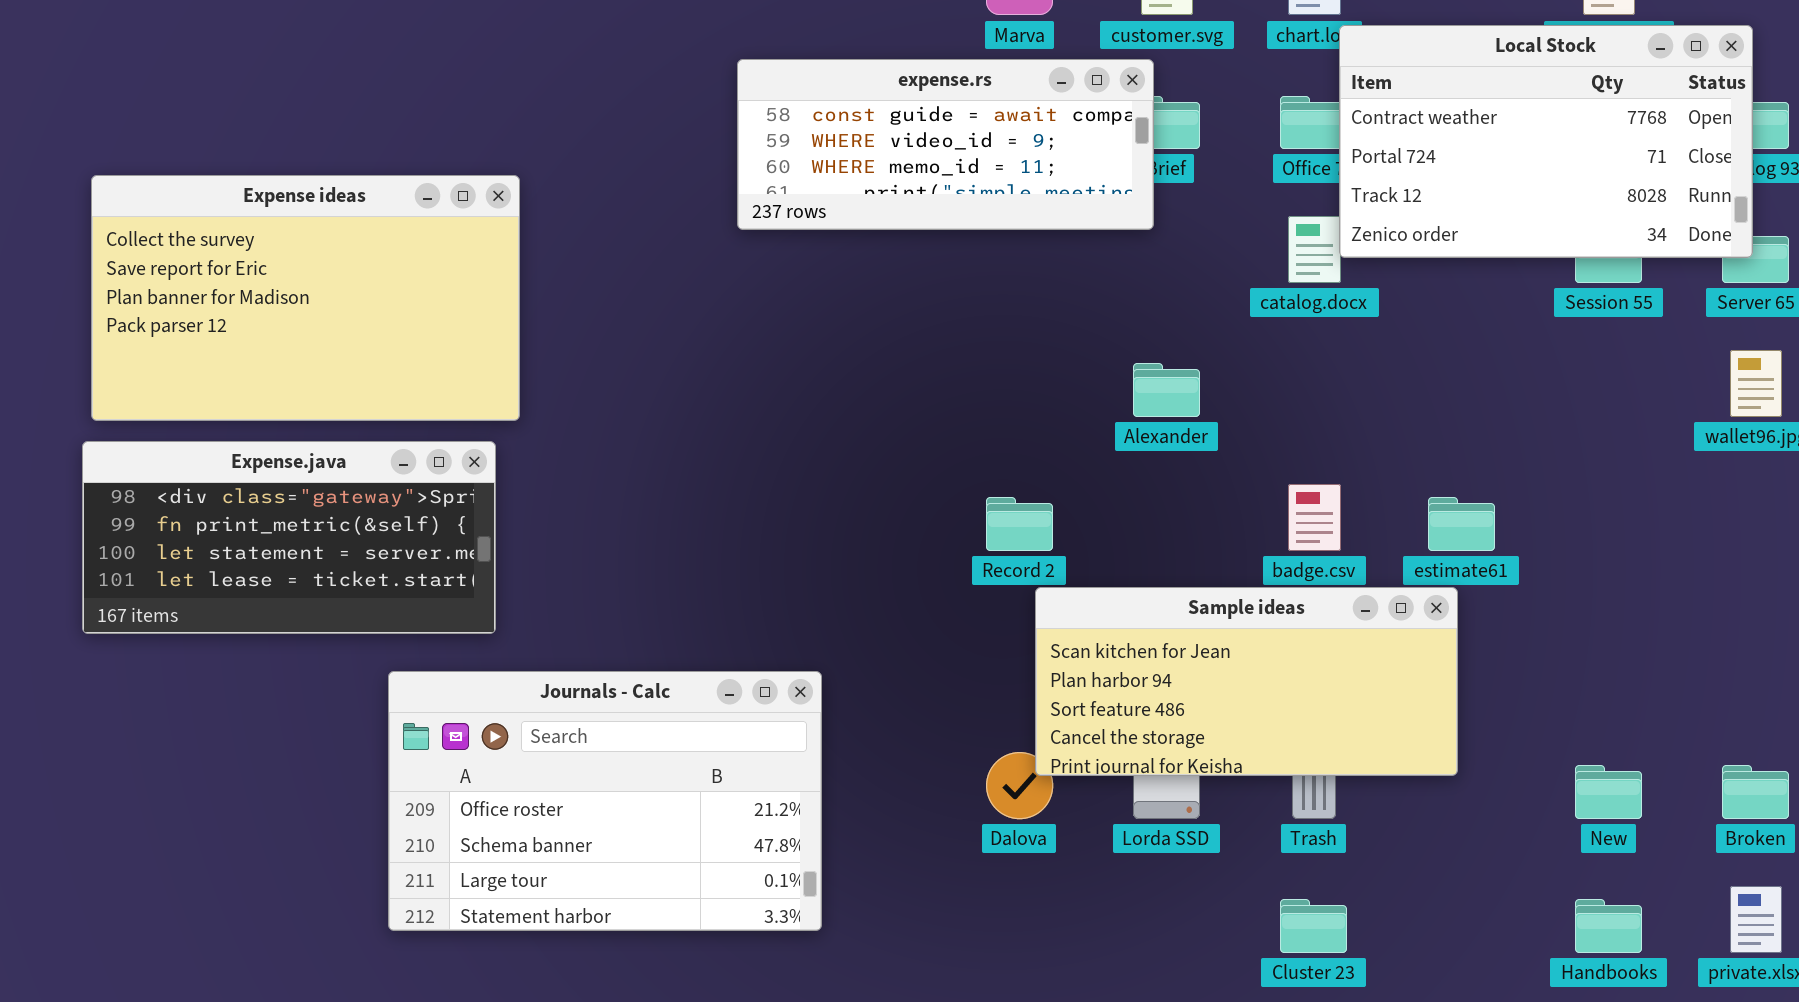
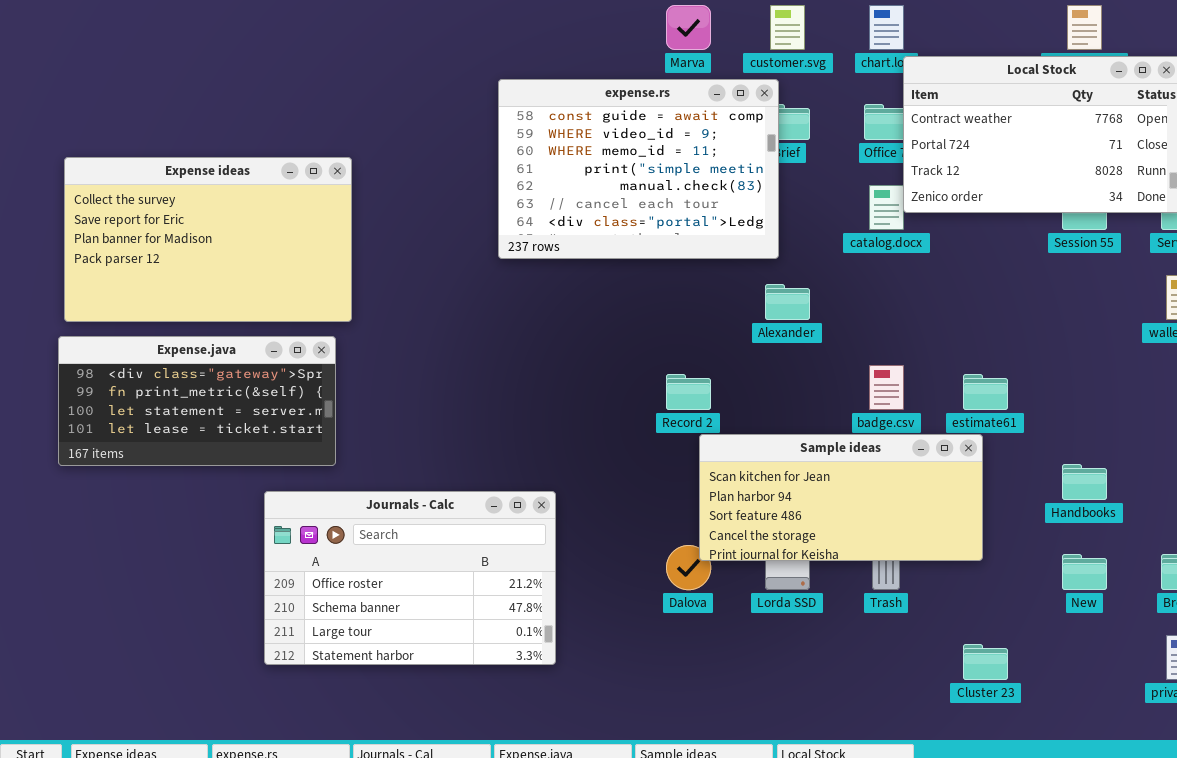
expense.rs: [737,59,1154,230] -> [498,79,779,259], resized
Cluster 23: [1280,899,1347,953] -> [963,644,1008,680], moved
Handbooks: [1575,899,1642,953] -> [1062,464,1107,500], moved

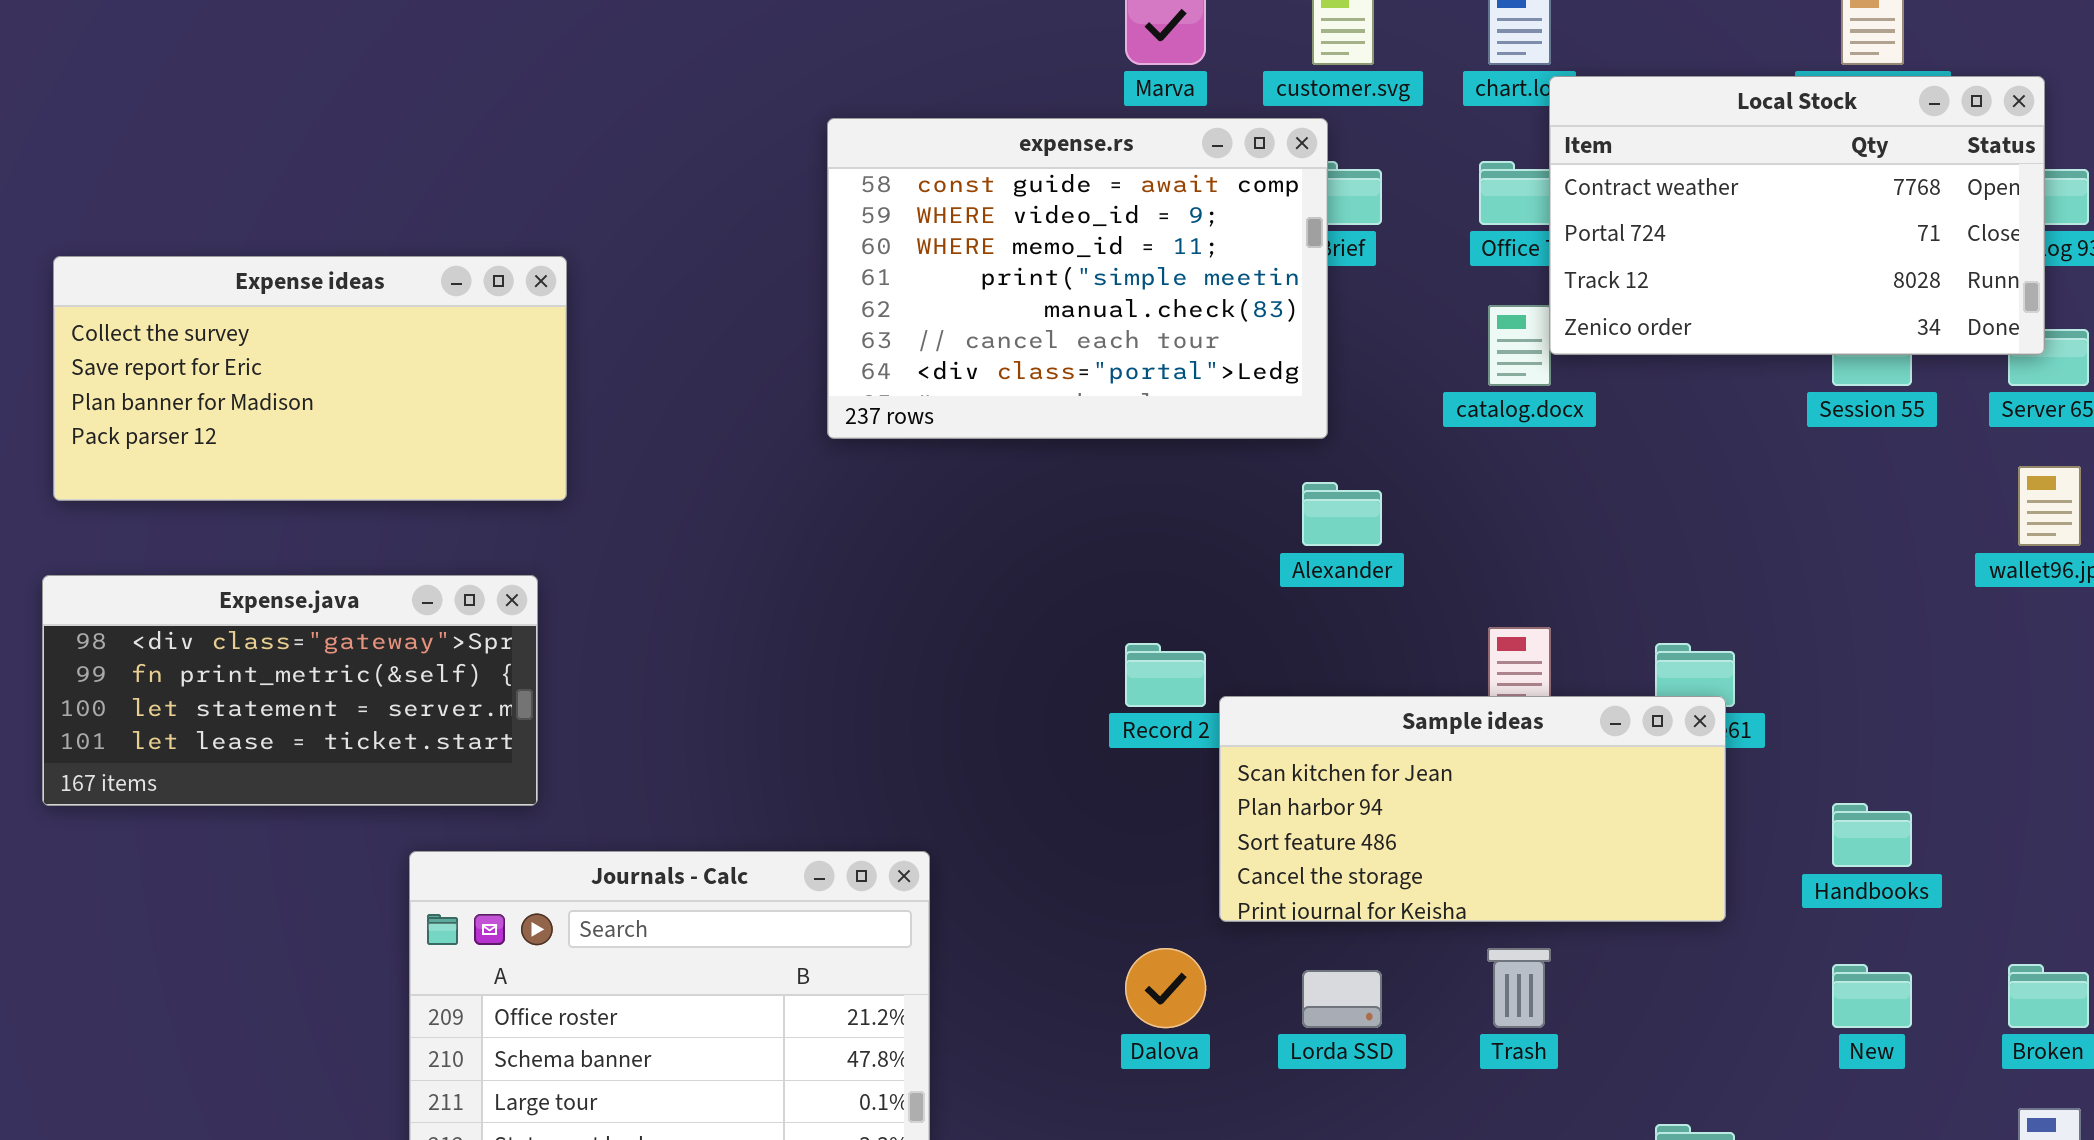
Expense ideas: [64,157,352,322] -> [53,256,567,501], resized
Sample ideas: [699,434,983,561] -> [1219,696,1726,922], moved

